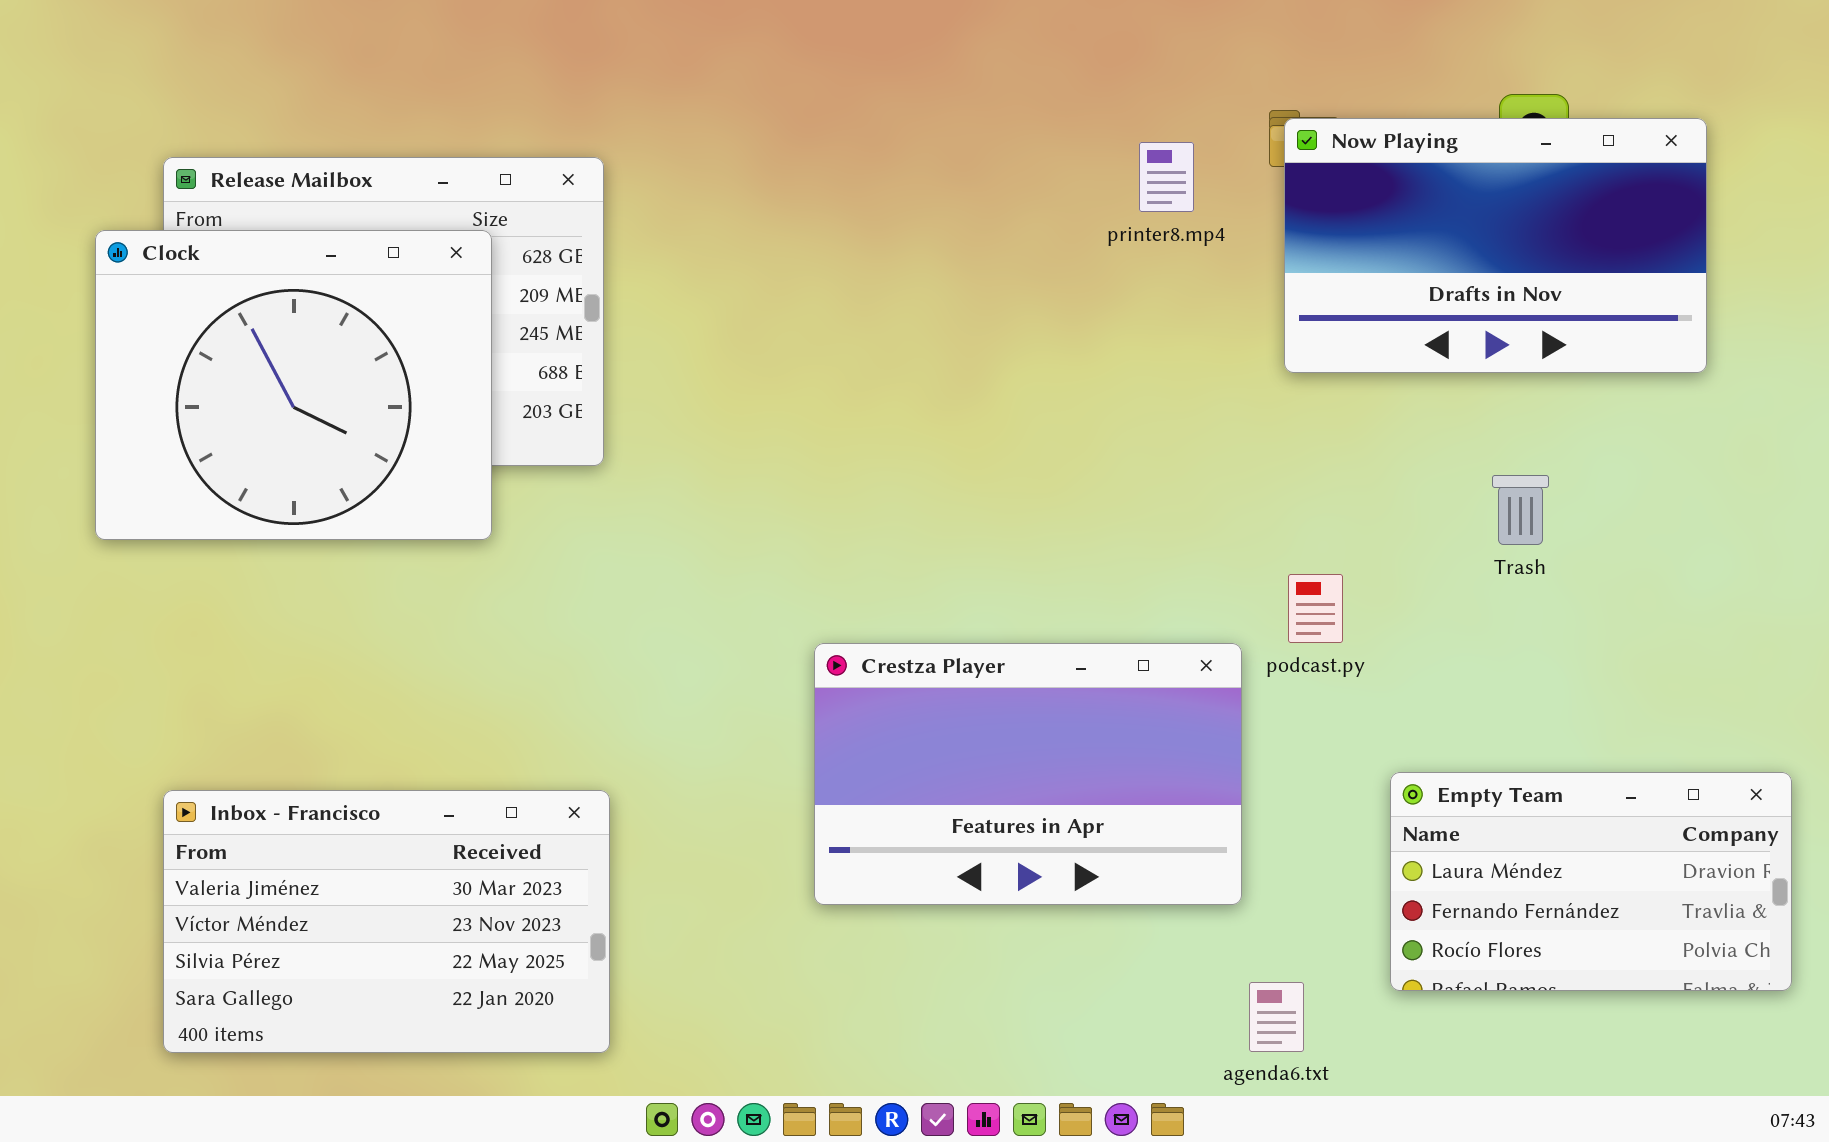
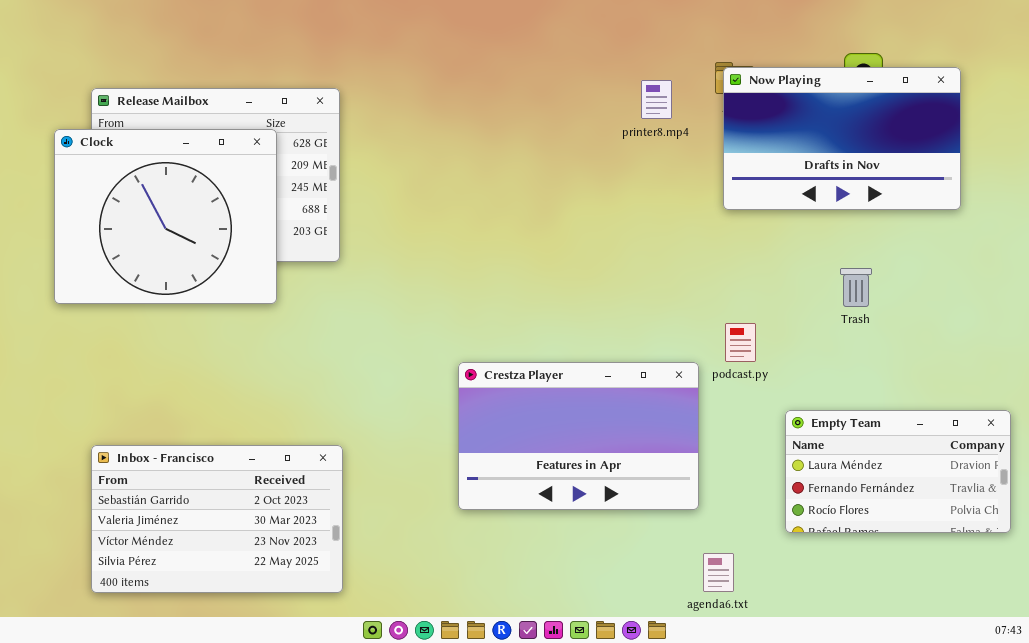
Empty Team: [1390,772,1792,991] -> [785,410,1011,533], moved
Inbox - Francisco: [163,790,610,1053] -> [91,445,343,593], scrolled up 1 row

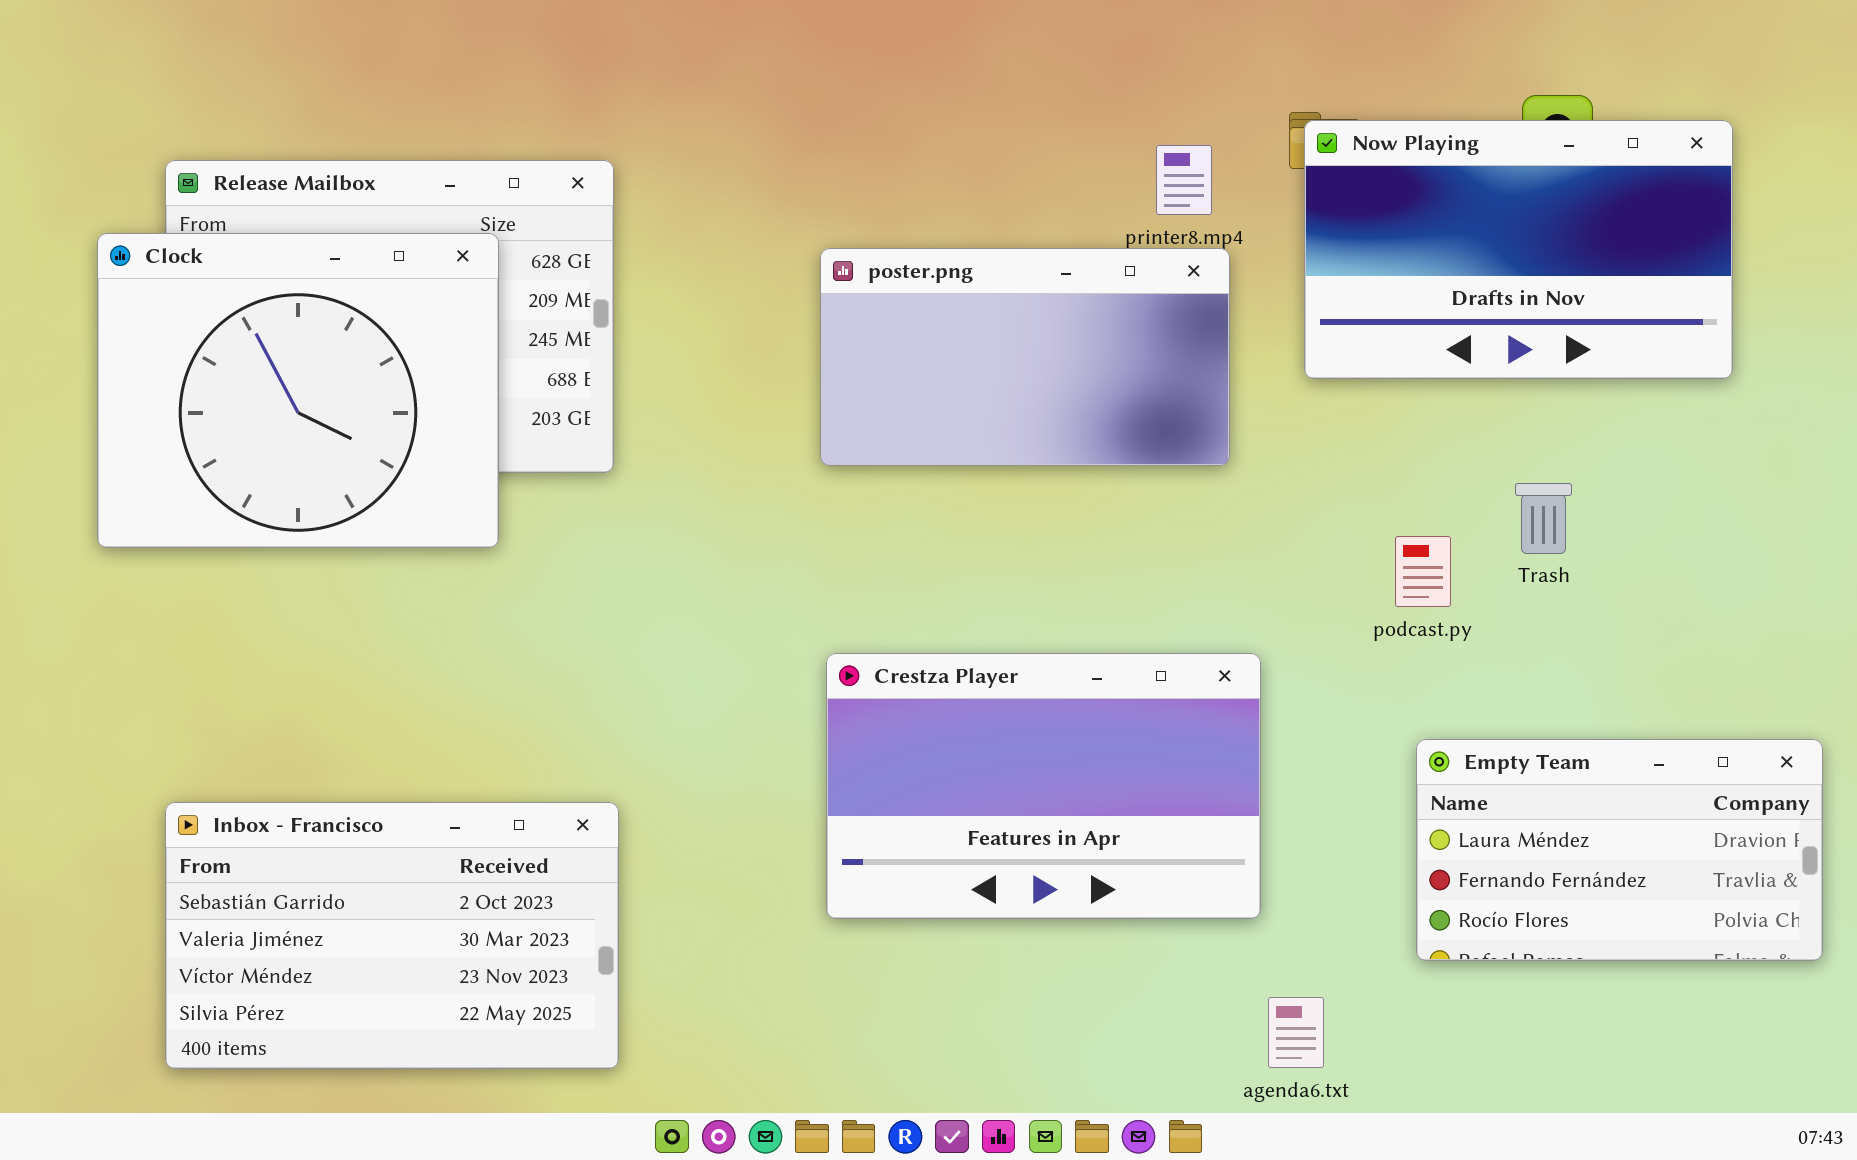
poster.png: none -> [820,248,1230,466], opened
podcast.py: [725,323,756,362] -> [1395,536,1451,607], moved

